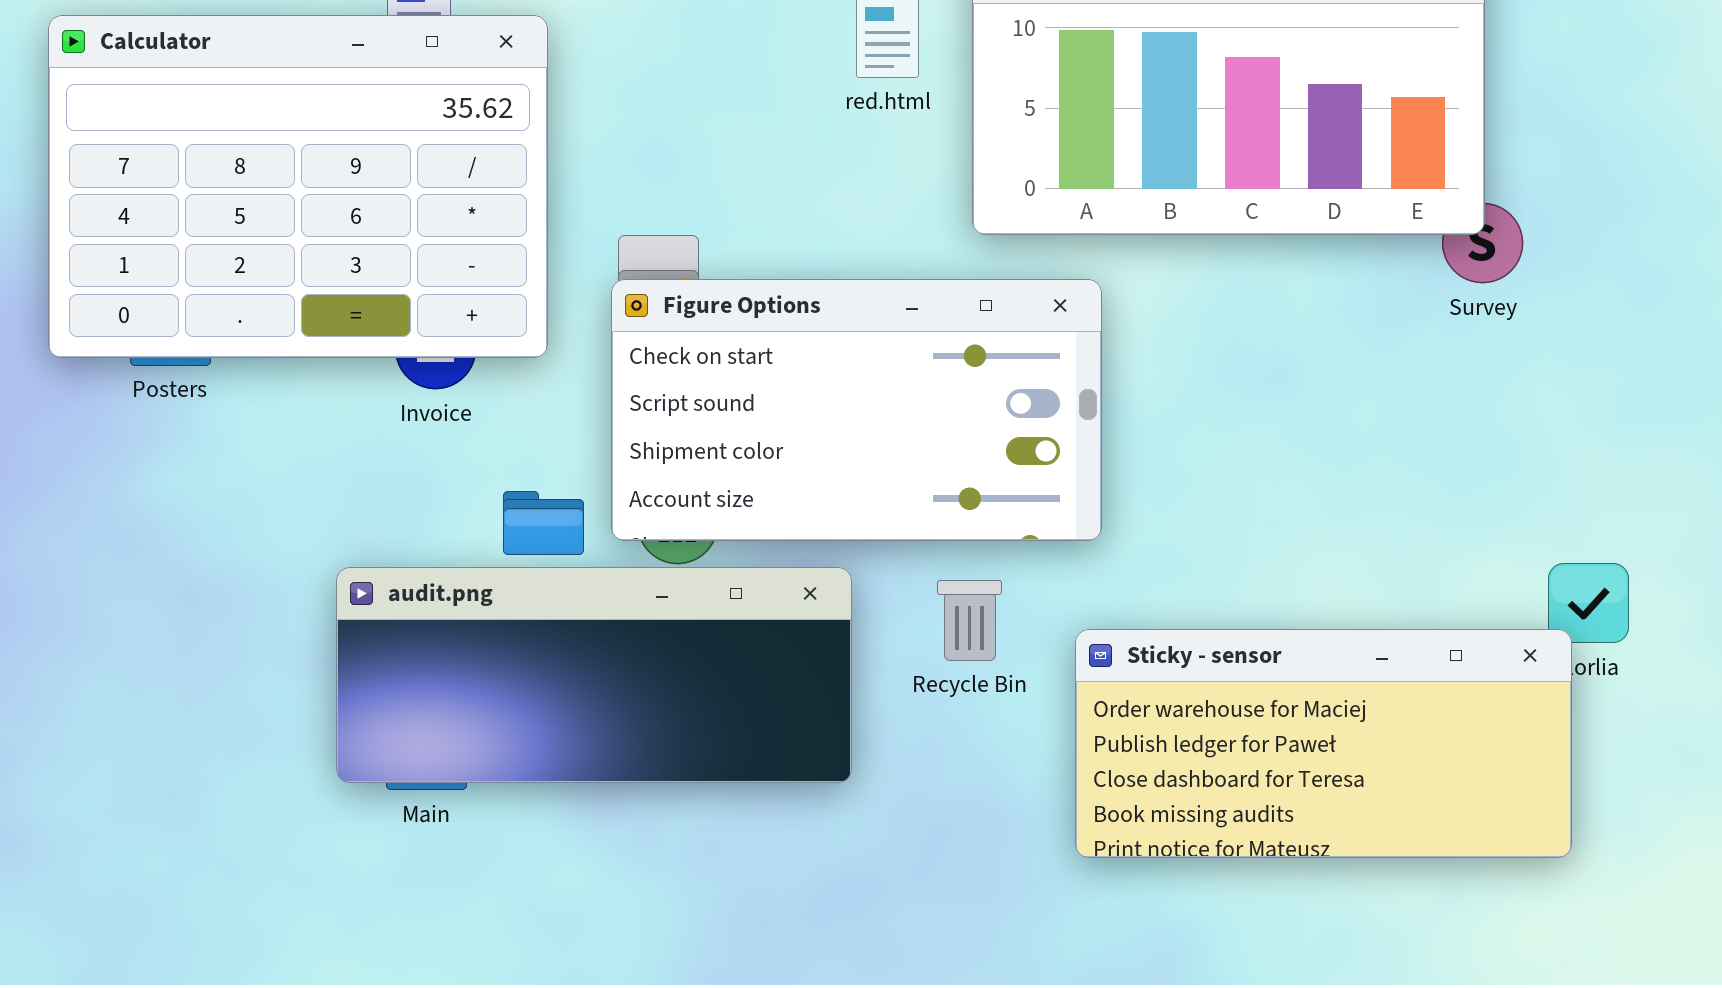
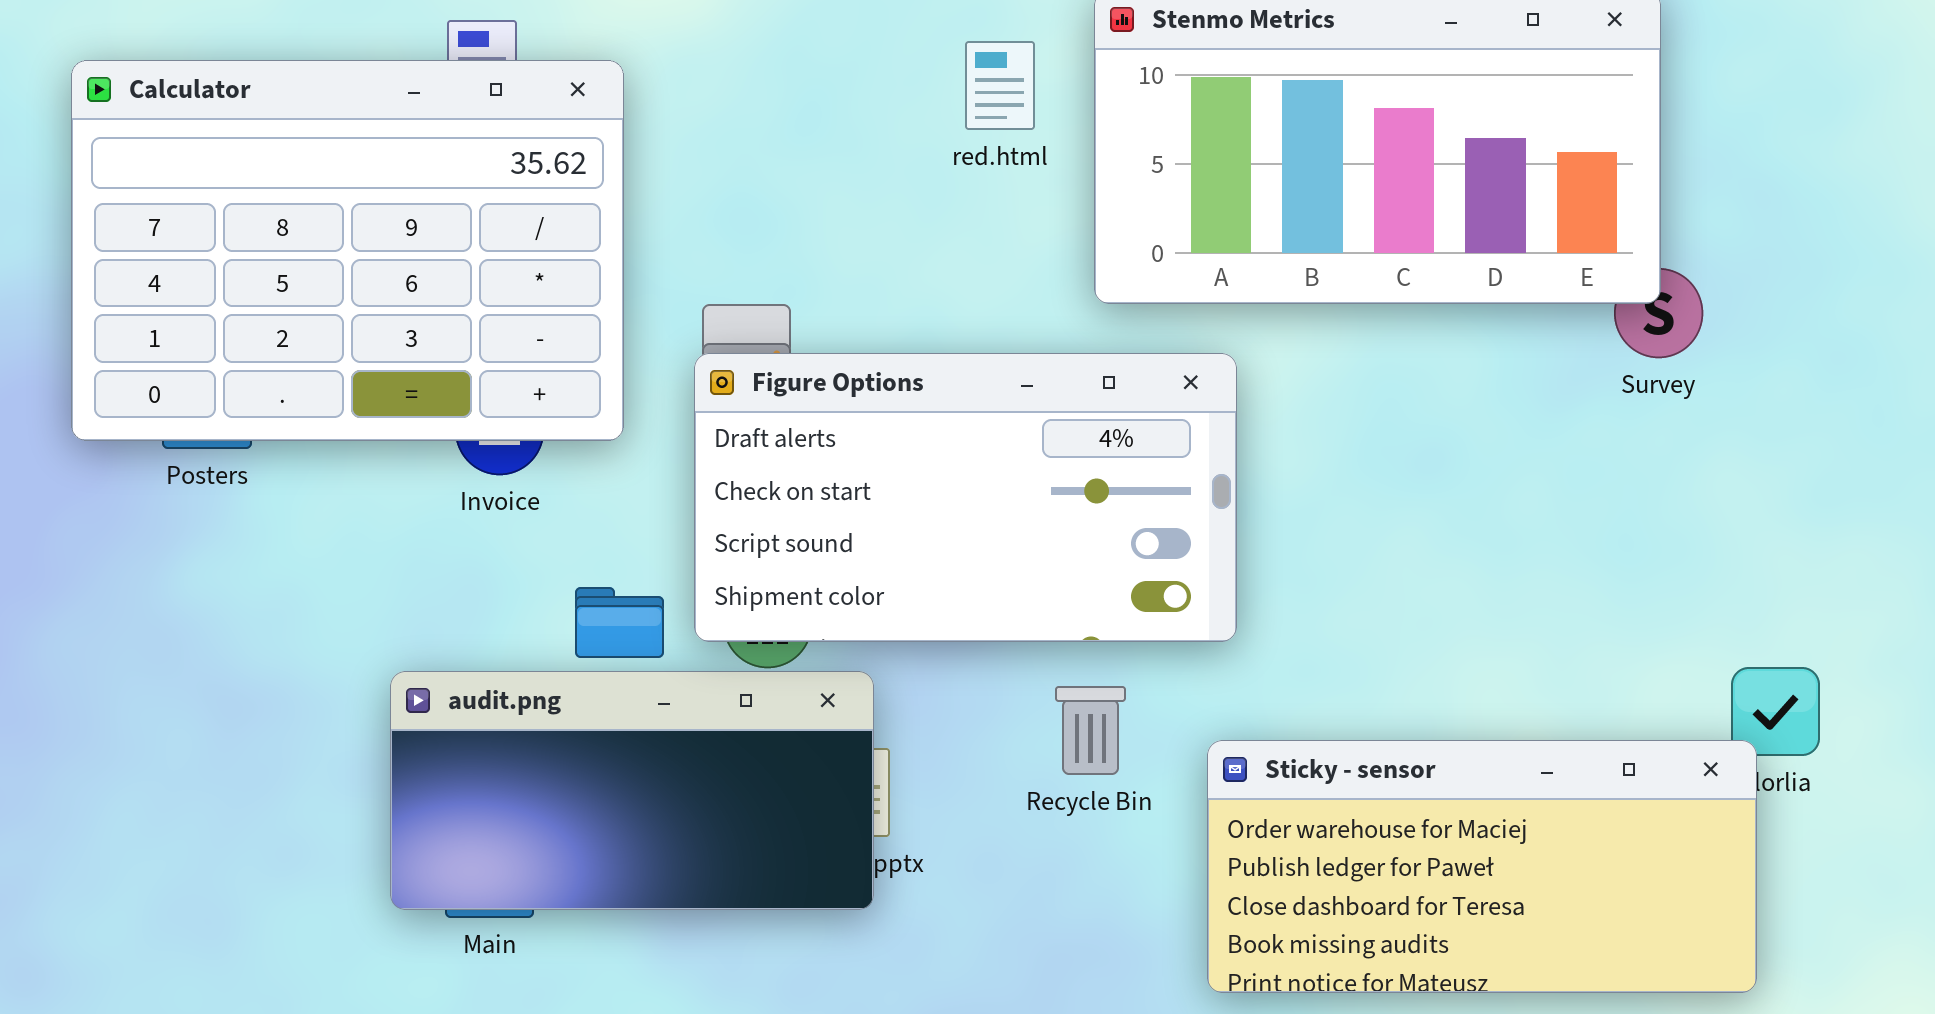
Figure Options: [611,279,1102,541] -> [694,353,1237,642], scrolled up 1 row
audit.png: [336,567,852,783] -> [390,671,874,910], resized

